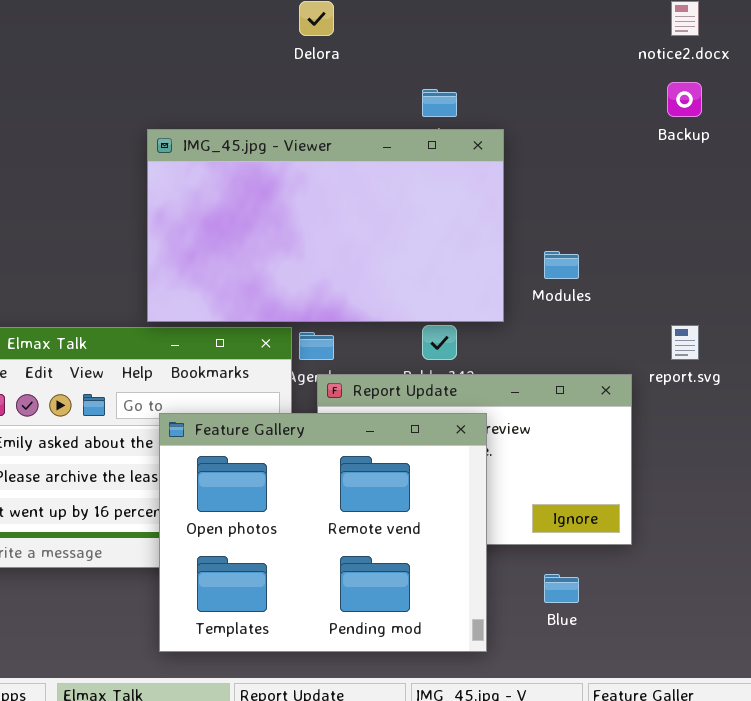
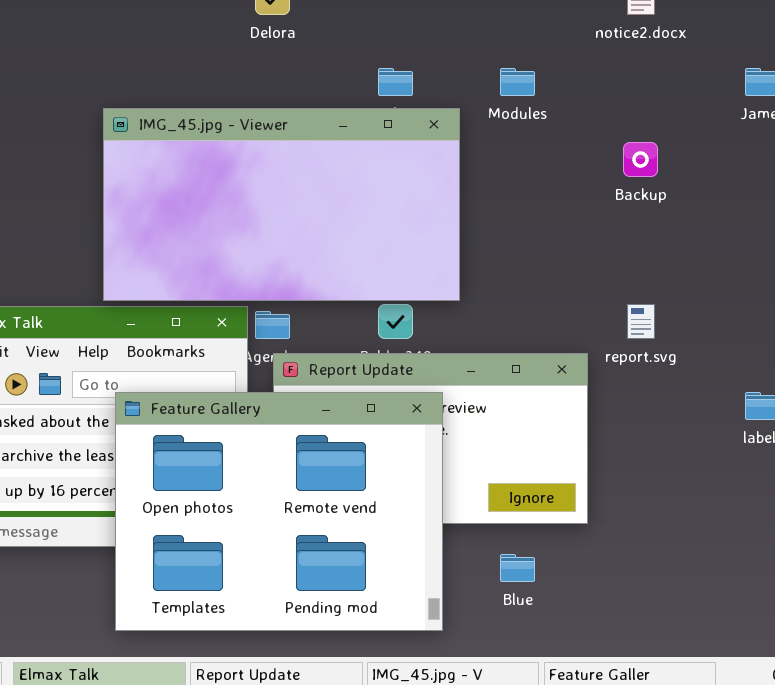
Backup: [667,82,702,117] -> [623,142,658,177], moved
Modules: [544,251,579,279] -> [500,68,535,96], moved

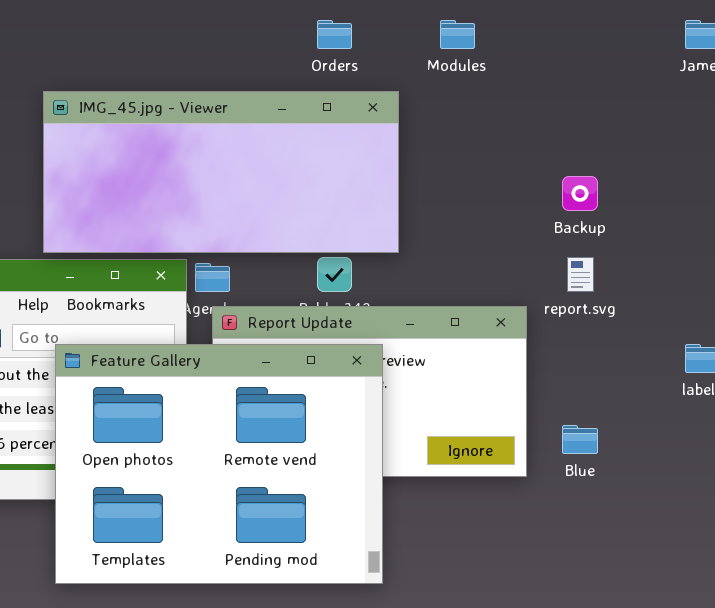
IMG_45.jpg - Viewer: [103,108,460,301] -> [43,91,399,253], resized
Backup: [623,142,658,177] -> [562,176,598,211], moved
Blue: [500,554,535,582] -> [562,425,598,454], moved

